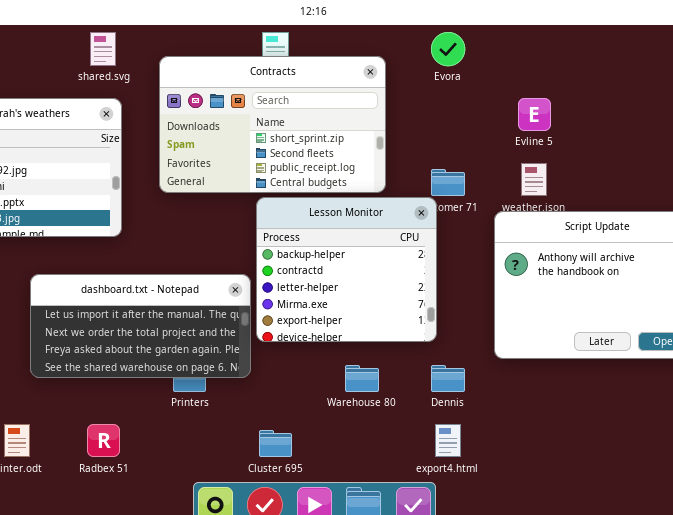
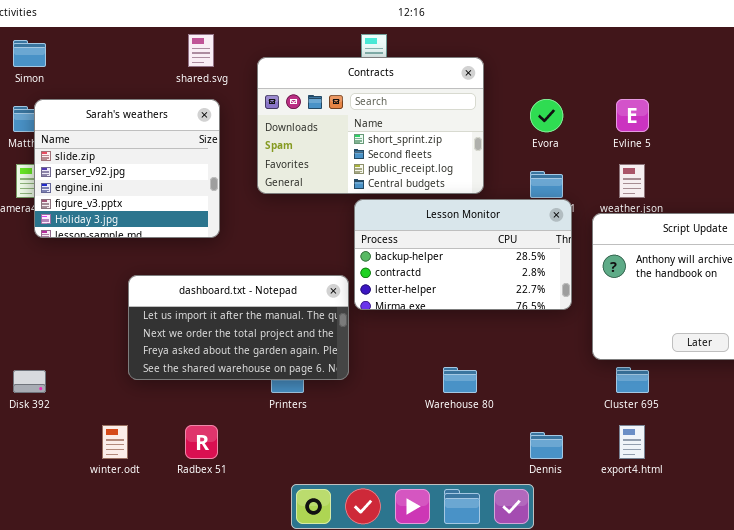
Evora: [431,32,465,66] -> [530,99,563,132], moved
Lesson Monitor: [256,197,437,342] -> [354,199,572,310], resized
Dennis: [431,365,465,392] -> [530,432,563,459], moved
export4.html: [435,424,461,457] -> [619,425,645,459], moved
Cluster 695: [259,430,292,457] -> [616,367,649,393], moved

